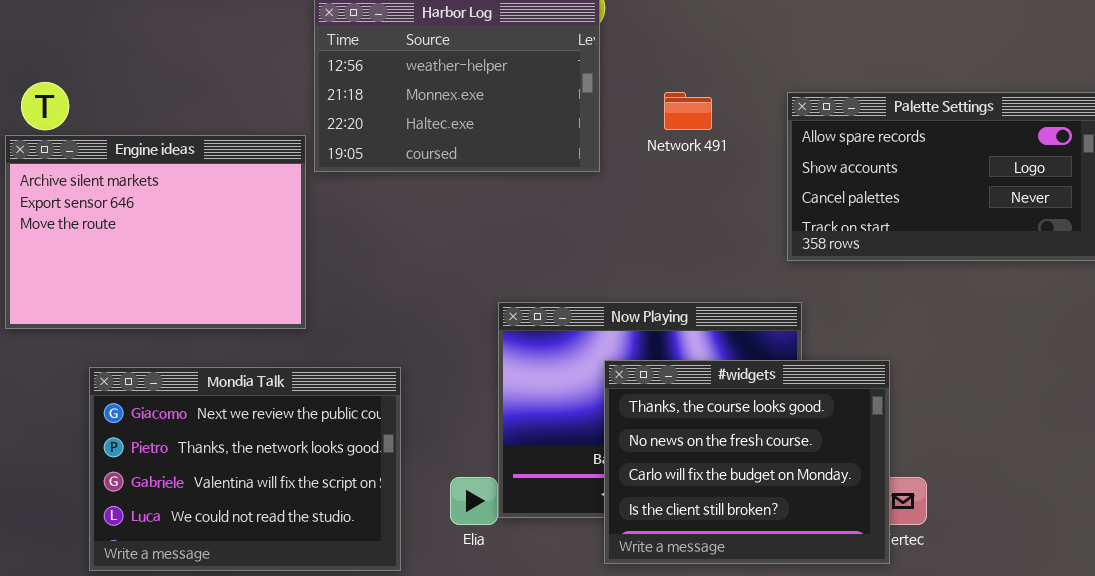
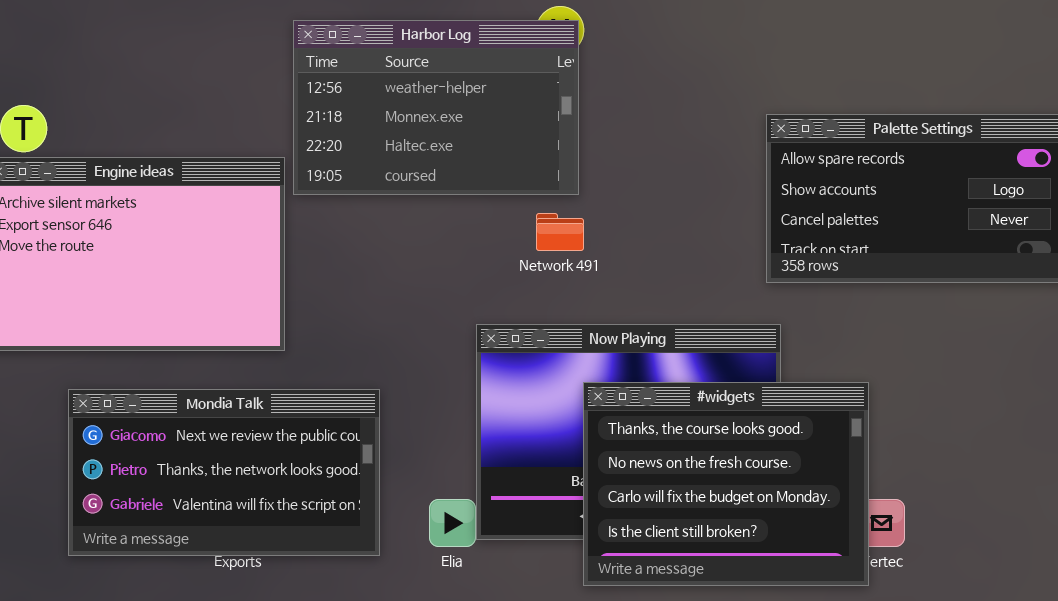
Network 491: [664,92,712,130] -> [536,213,584,251], moved
Mondia Talk: [89,367,401,571] -> [68,389,380,556], resized

